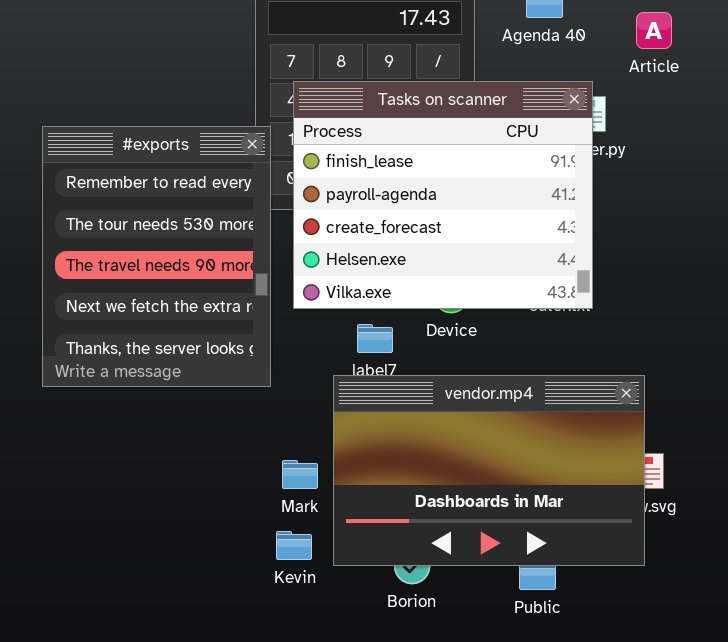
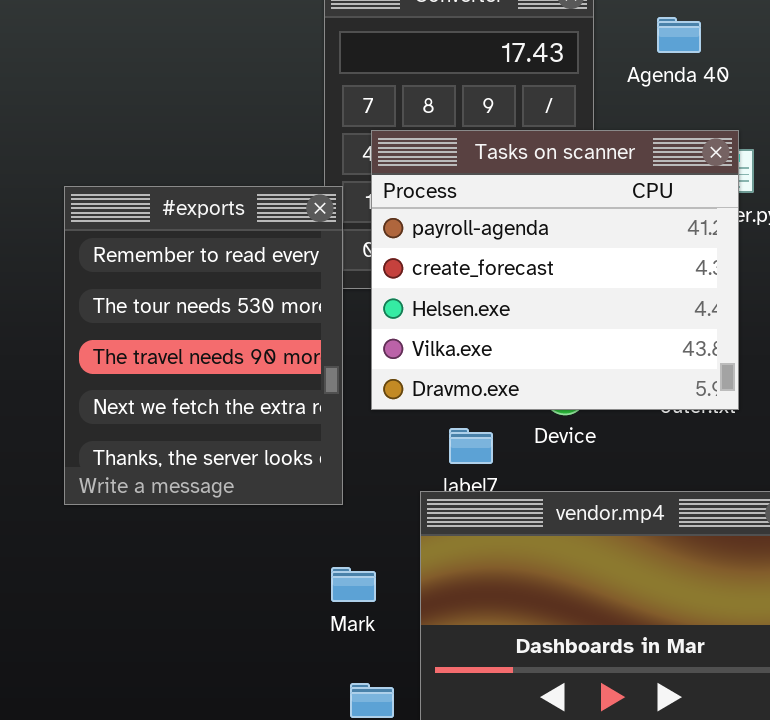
Tasks on scanner: [293,81,593,309] -> [371,130,739,410], scrolled down 1 row
Mark: [282,460,318,489] -> [331,567,376,602], moved

